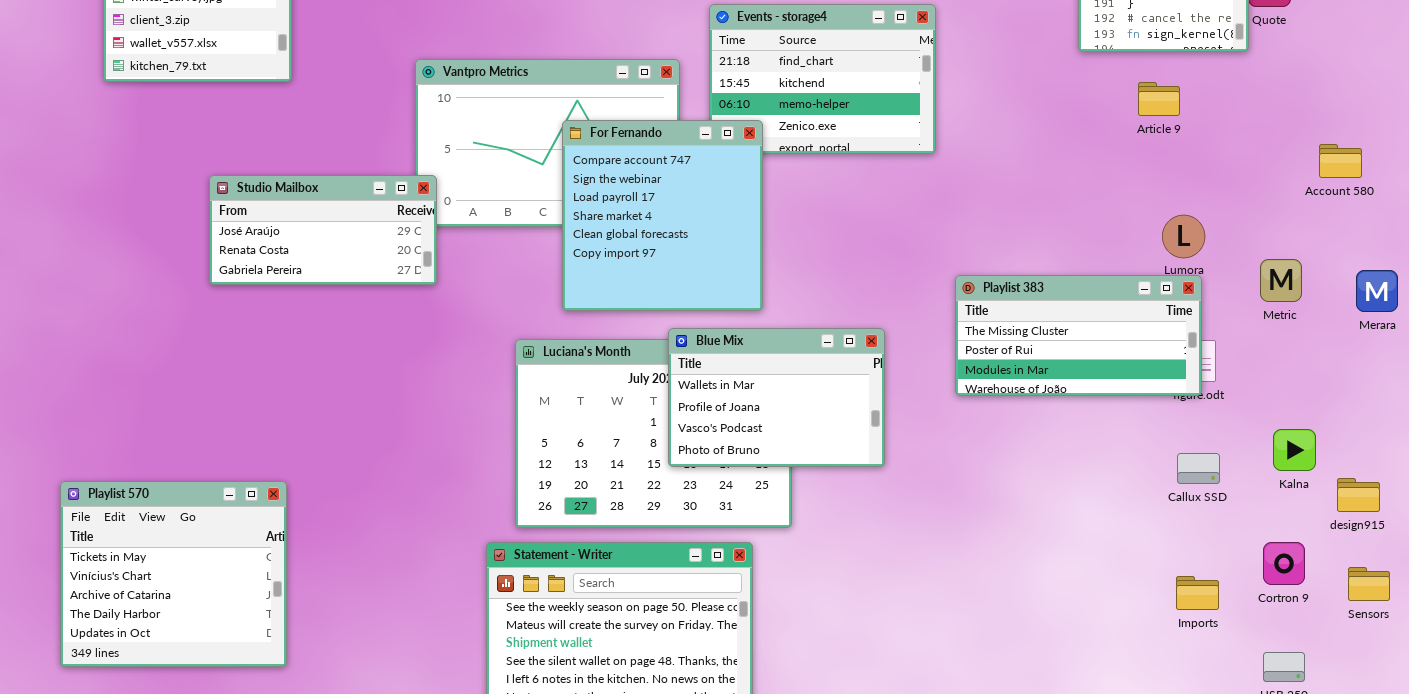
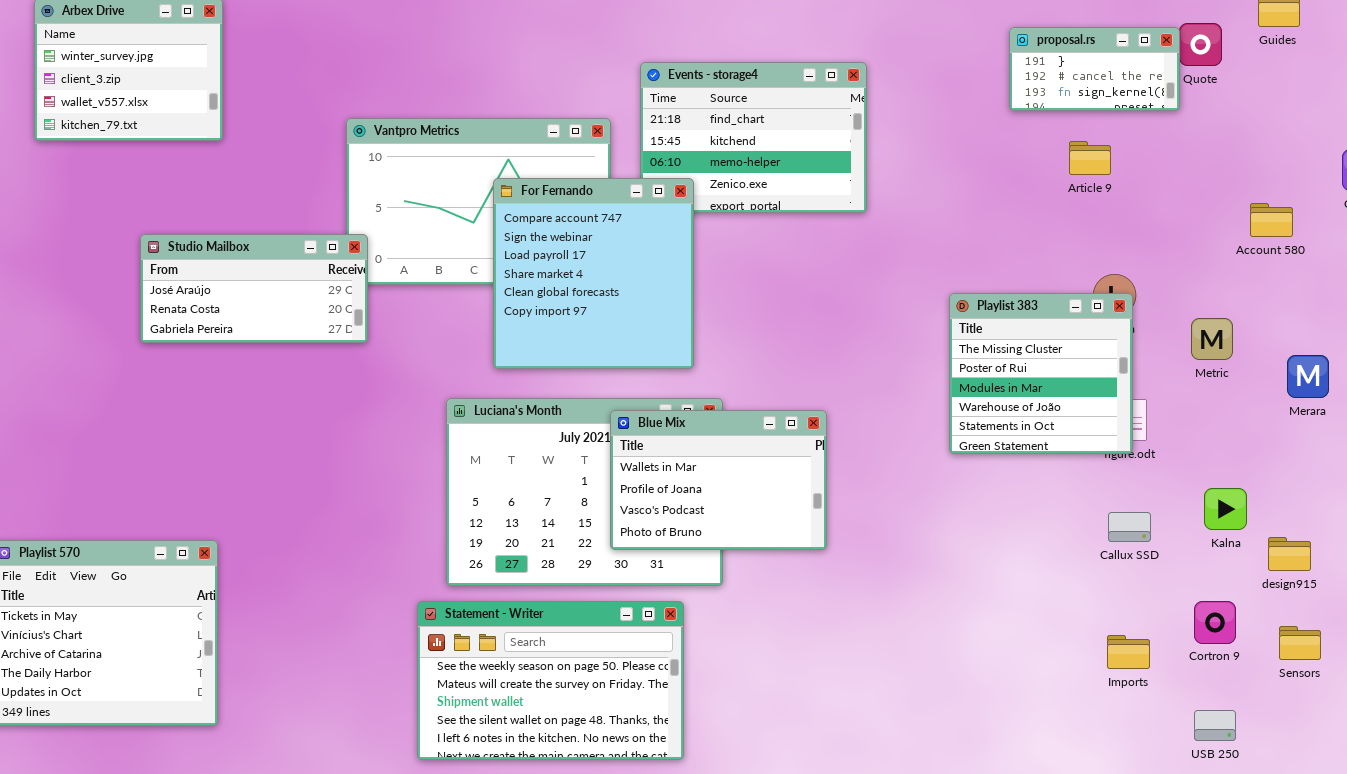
Merara: [1356,270,1398,312] -> [1287,355,1329,398], moved
Playlist 383: [955,275,1202,396] -> [949,293,1133,454], resized
Blue Mix: [668,328,885,467] -> [610,410,827,550], moved

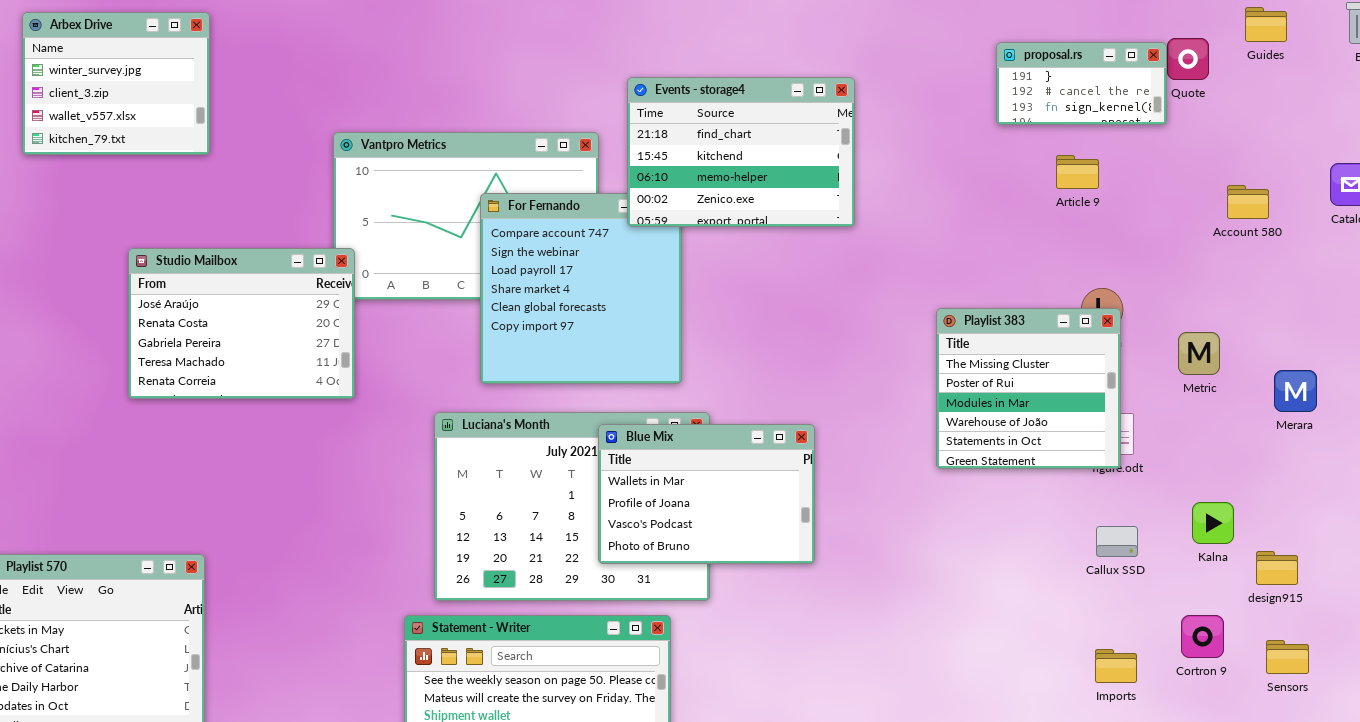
Events - storage4: [640,62,867,213] -> [627,77,855,227], raised
Account 580: [1250,203,1293,237] -> [1227,185,1269,219], moved
Studio Mailbox: [140,234,368,343] -> [128,248,355,399], resized

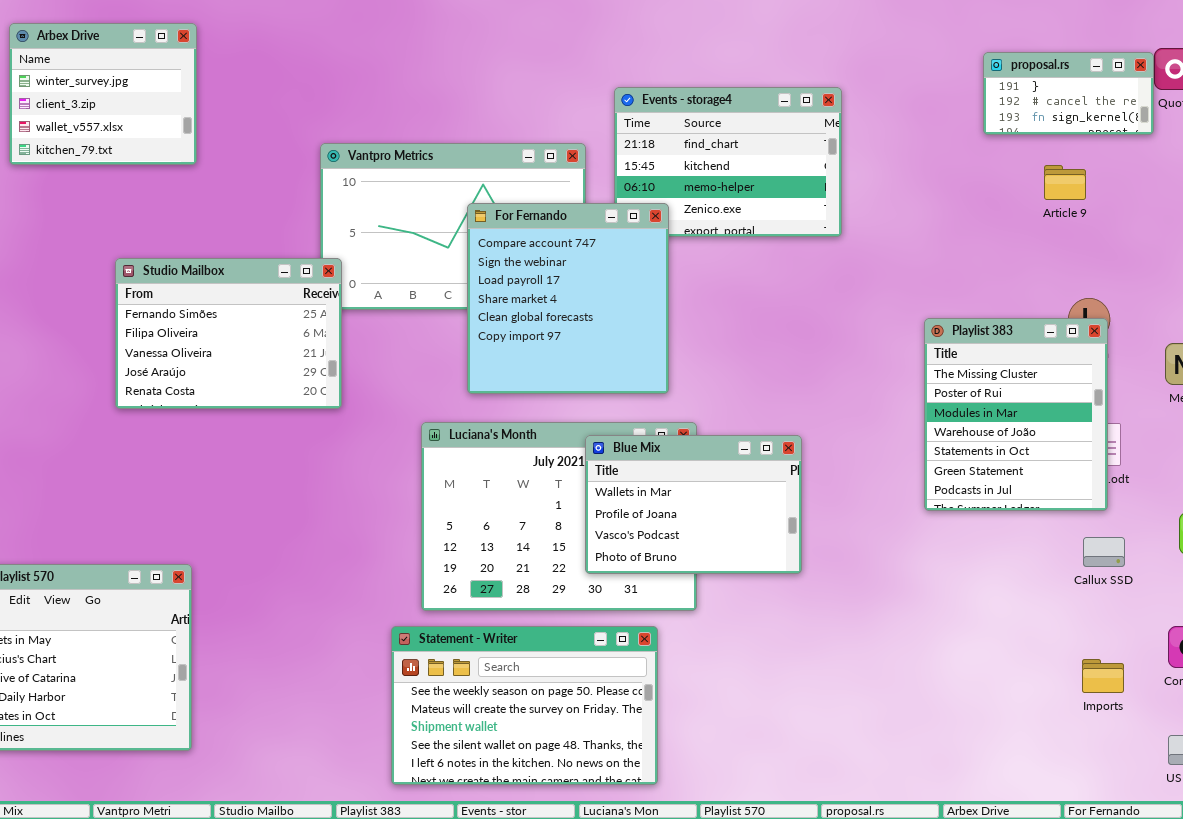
For Fernando: [480,193,682,384] -> [467,203,669,394], raised
Studio Mailbox: [128,248,355,399] -> [115,258,342,409], scrolled up 3 rows
Playlist 383: [936,308,1121,469] -> [924,318,1108,511], resized

